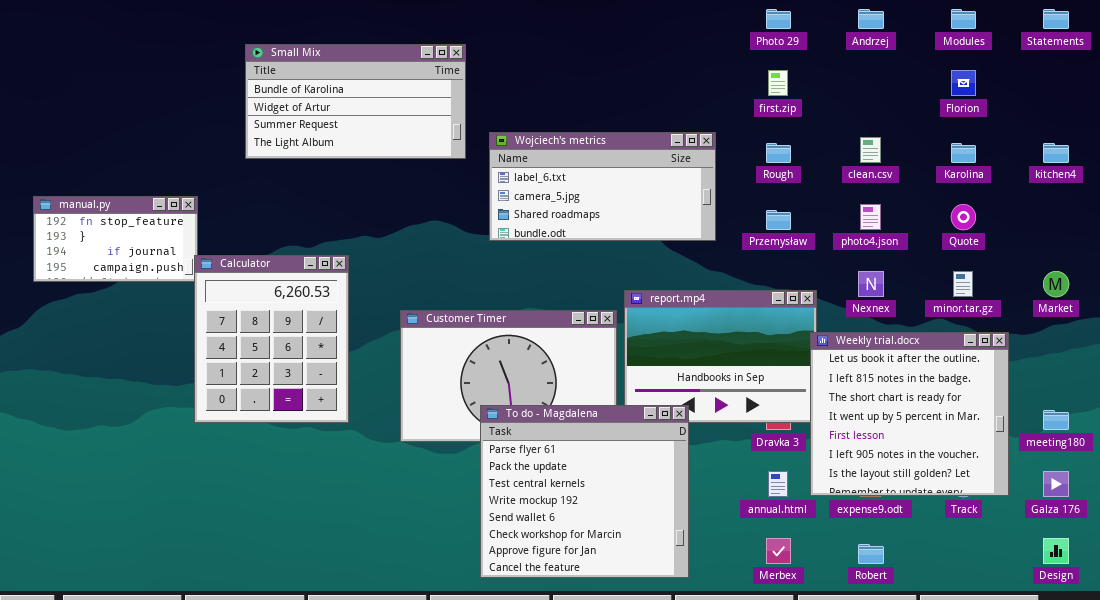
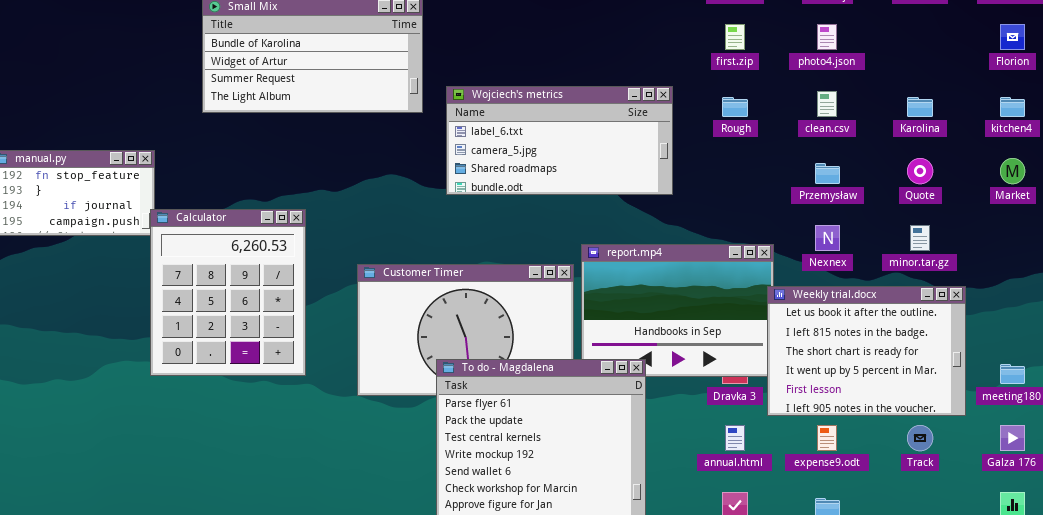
Florion: [951,70,976,96] -> [1000,24,1025,50], moved
photo4.json: [860,204,881,230] -> [817,24,837,50], moved
Przemysław: [766,210,791,230] -> [815,163,840,184], moved
Market: [1043,271,1069,297] -> [1000,158,1025,184], moved
Weekly trial.docx: [810,332,1009,496] -> [767,286,966,416], resized

